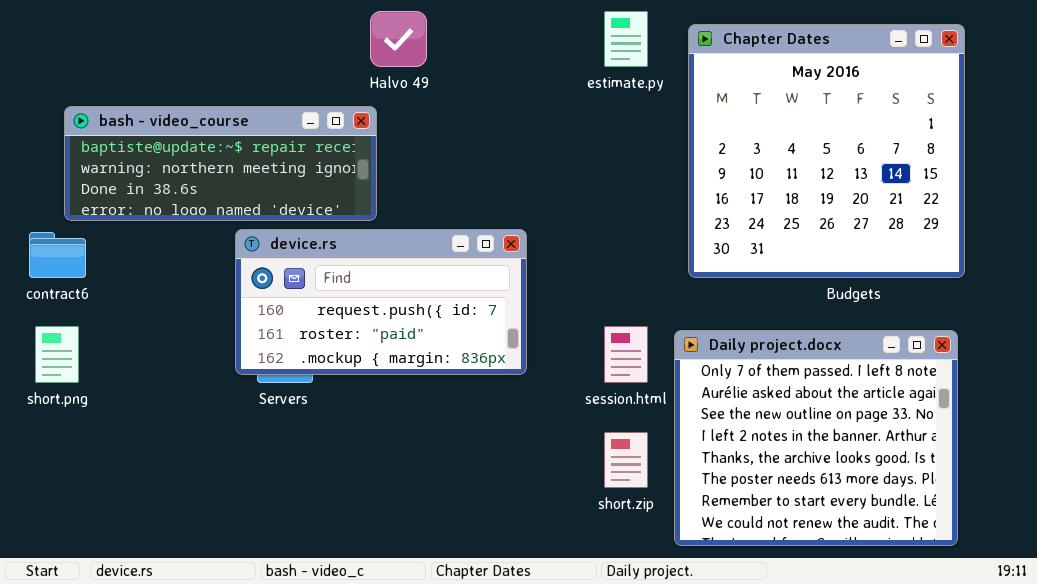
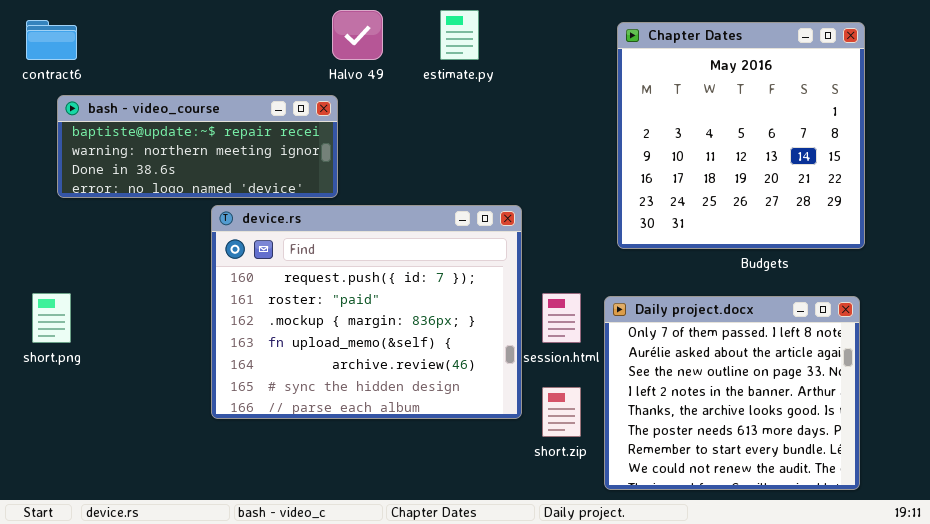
estimate.py: [604,11,648,67] -> [440,10,479,60], moved
device.rs: [235,229,527,375] -> [211,205,522,419], resized
contract6: [29,232,86,278] -> [26,20,77,60], moved

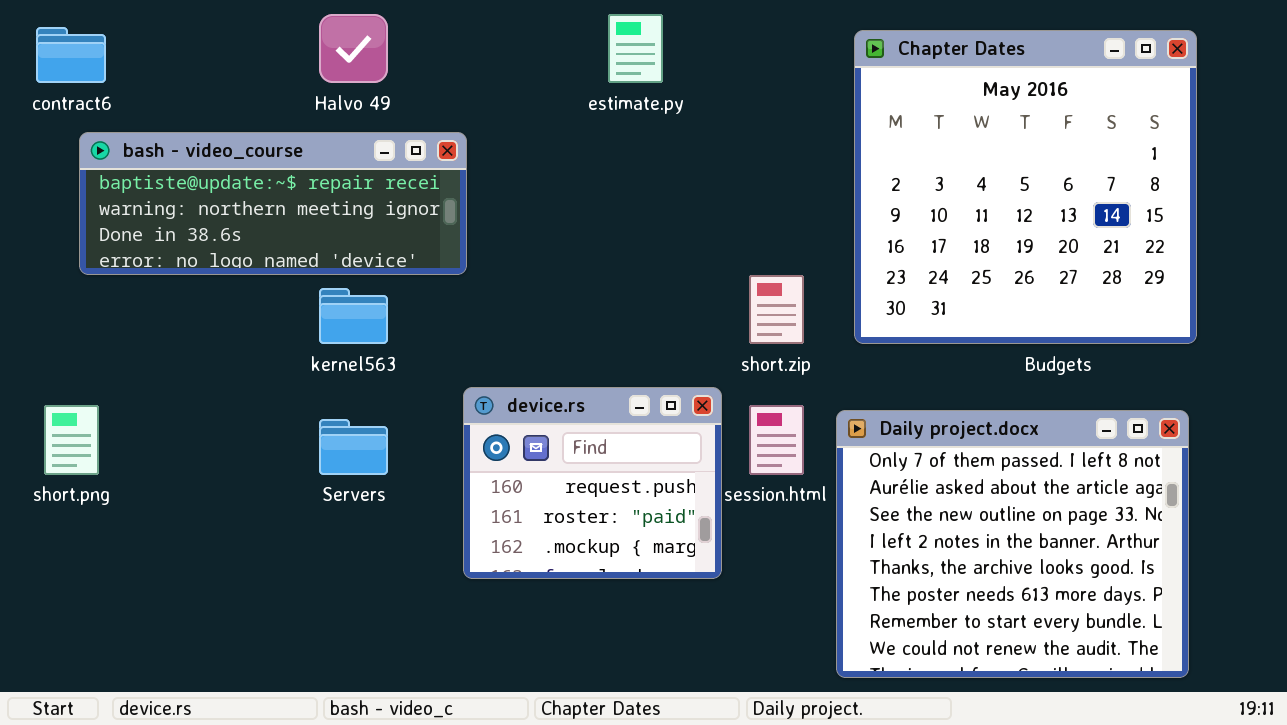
Halvo 49: [332,10,383,60] -> [319,14,388,83], moved
device.rs: [211,205,522,419] -> [463,387,722,579], resized
short.zip: [542,387,581,437] -> [749,275,804,344], moved

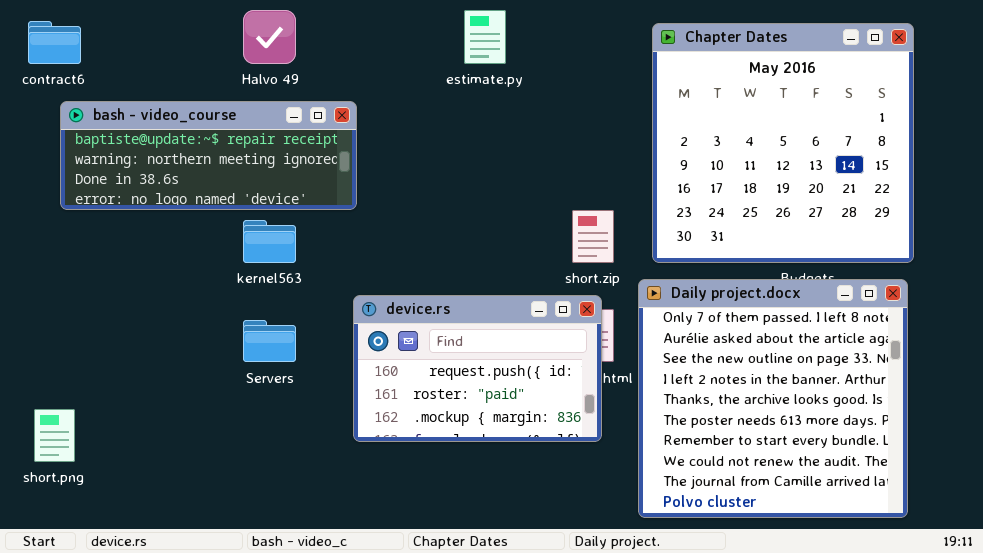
device.rs: [463,387,722,579] -> [353,295,602,442], resized
short.png: [44,405,99,475] -> [34,409,75,462], moved
Daily project.docx: [836,410,1189,678] -> [638,279,908,518], resized

